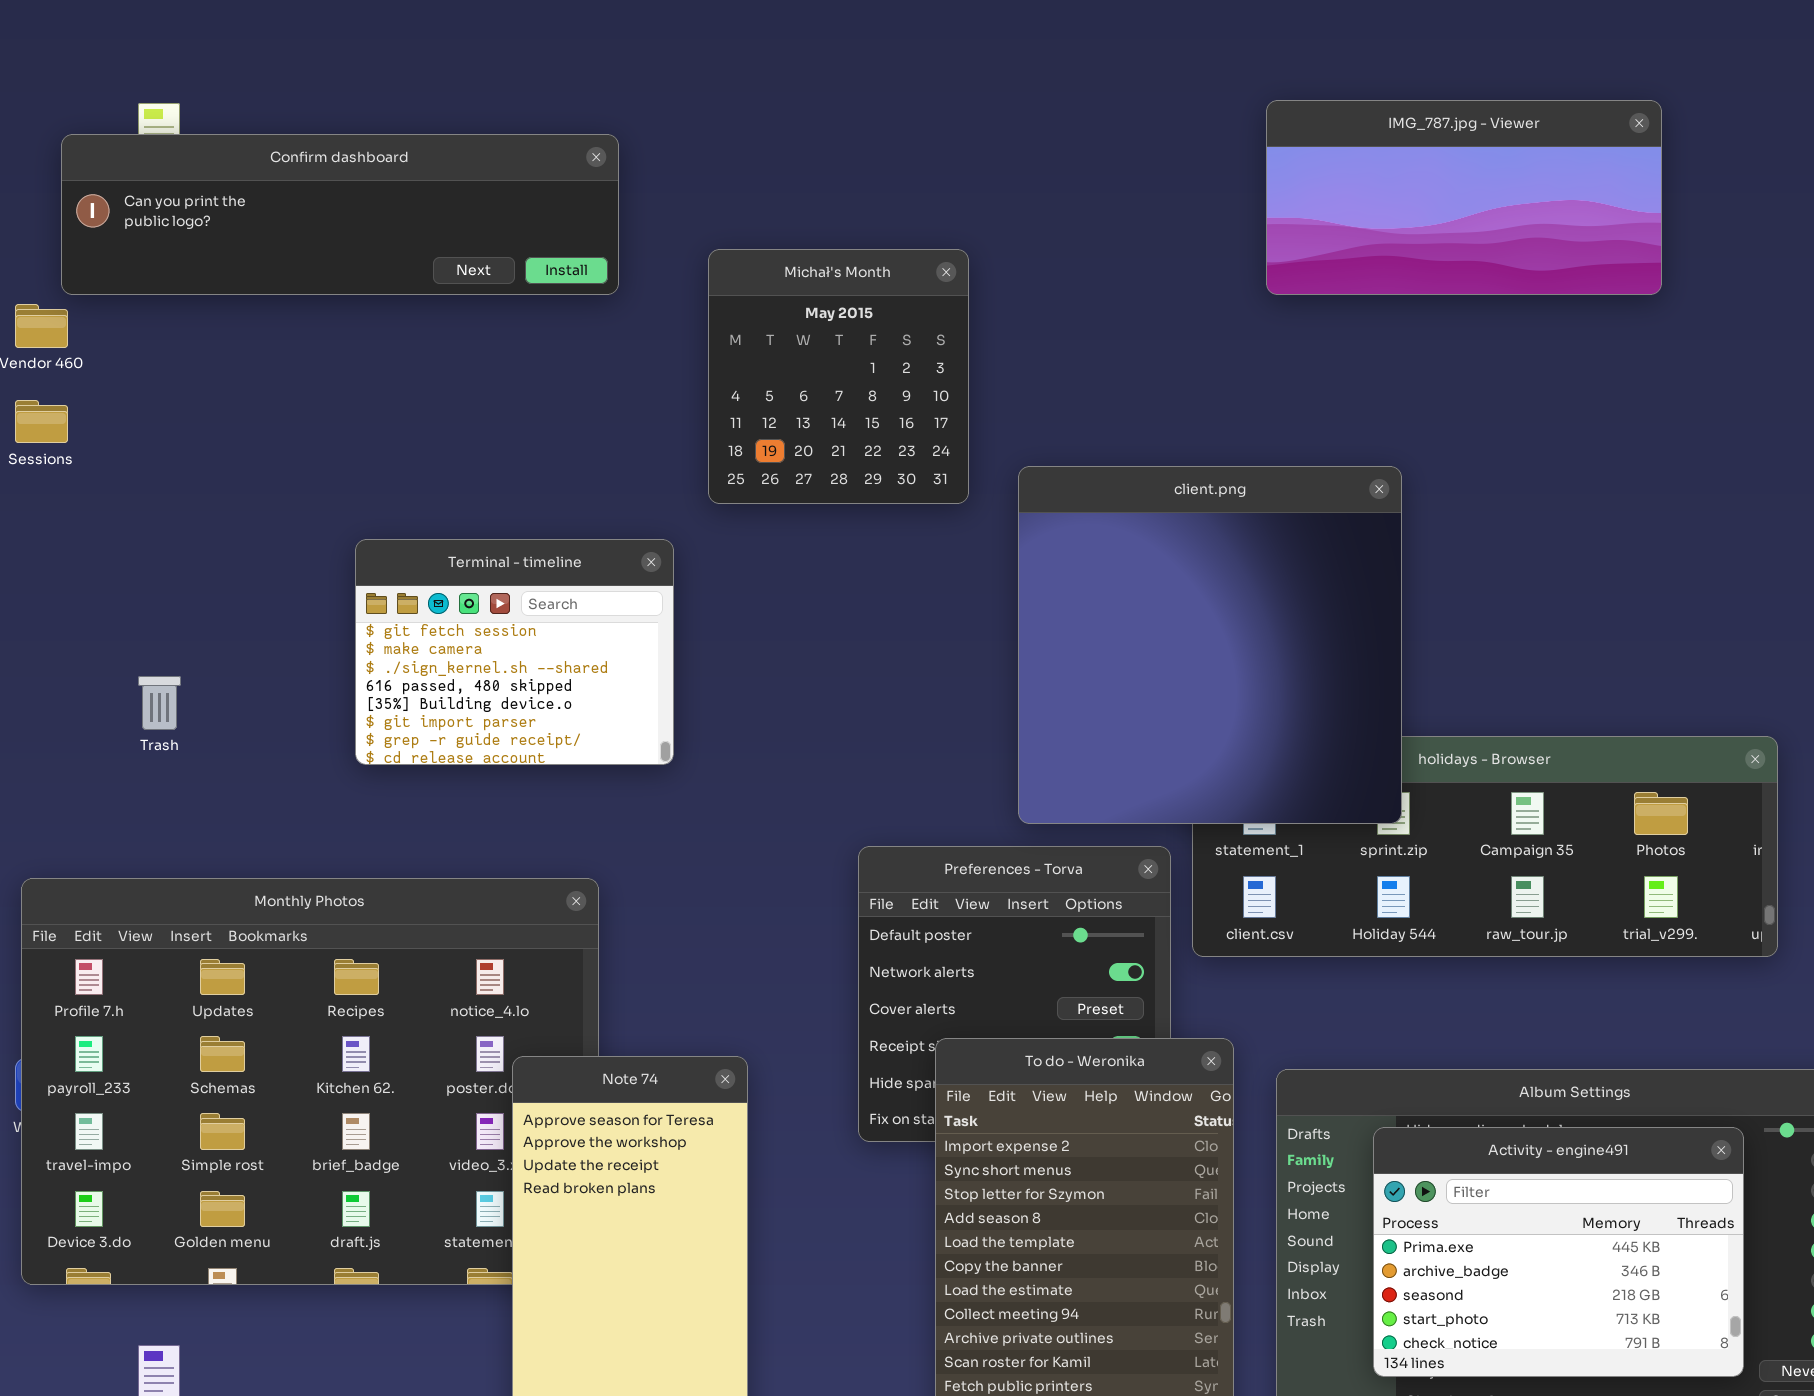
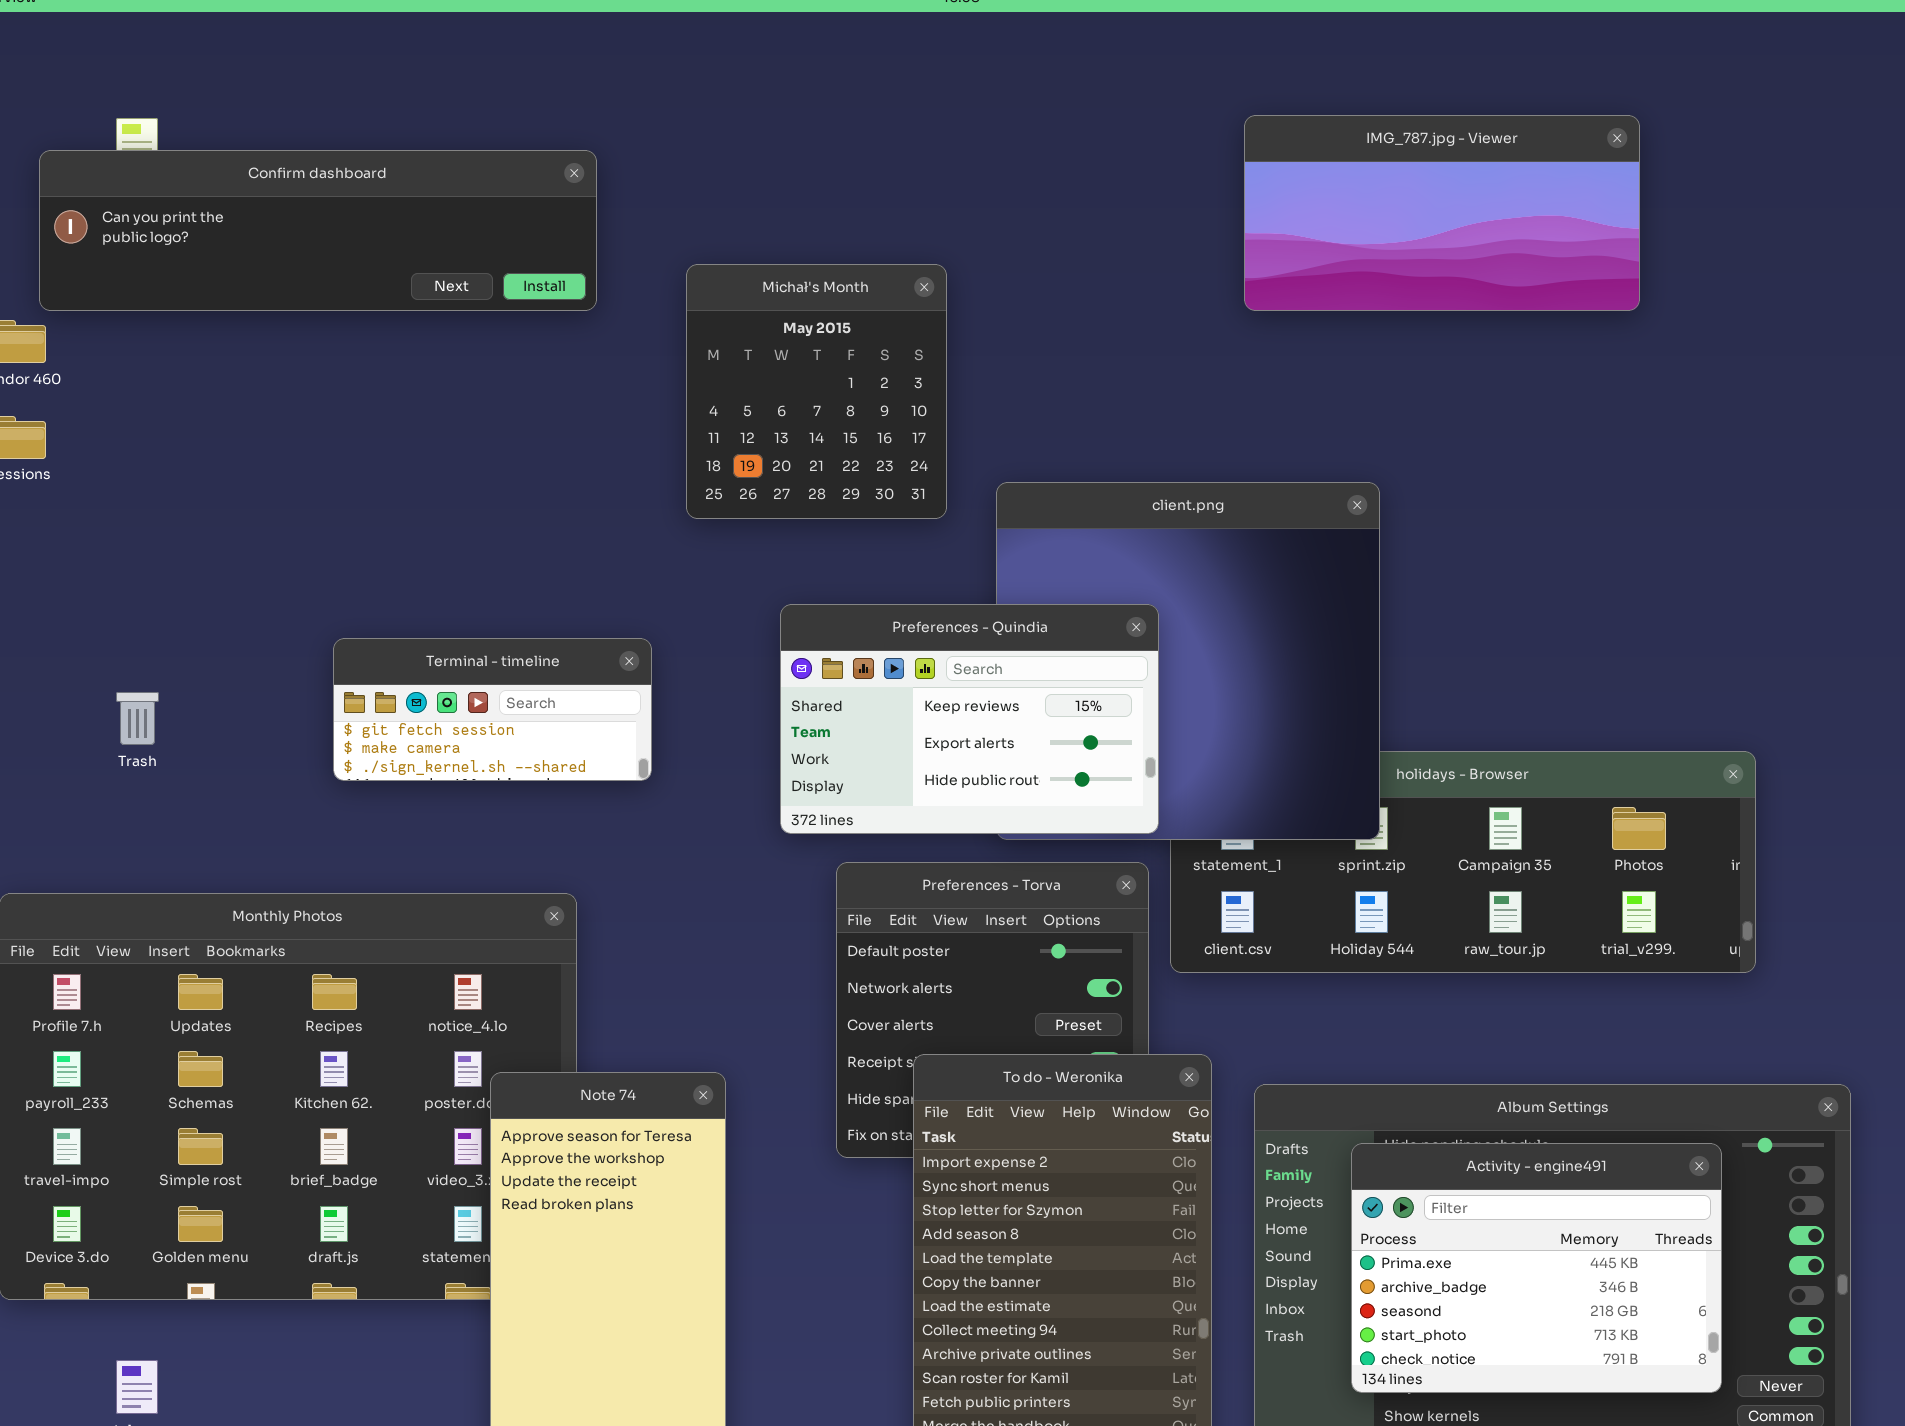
Terminal - timeline: [355,539,674,765] -> [333,638,652,781], resized
Preferences - Quindia: none -> [780,604,1159,834], opened

